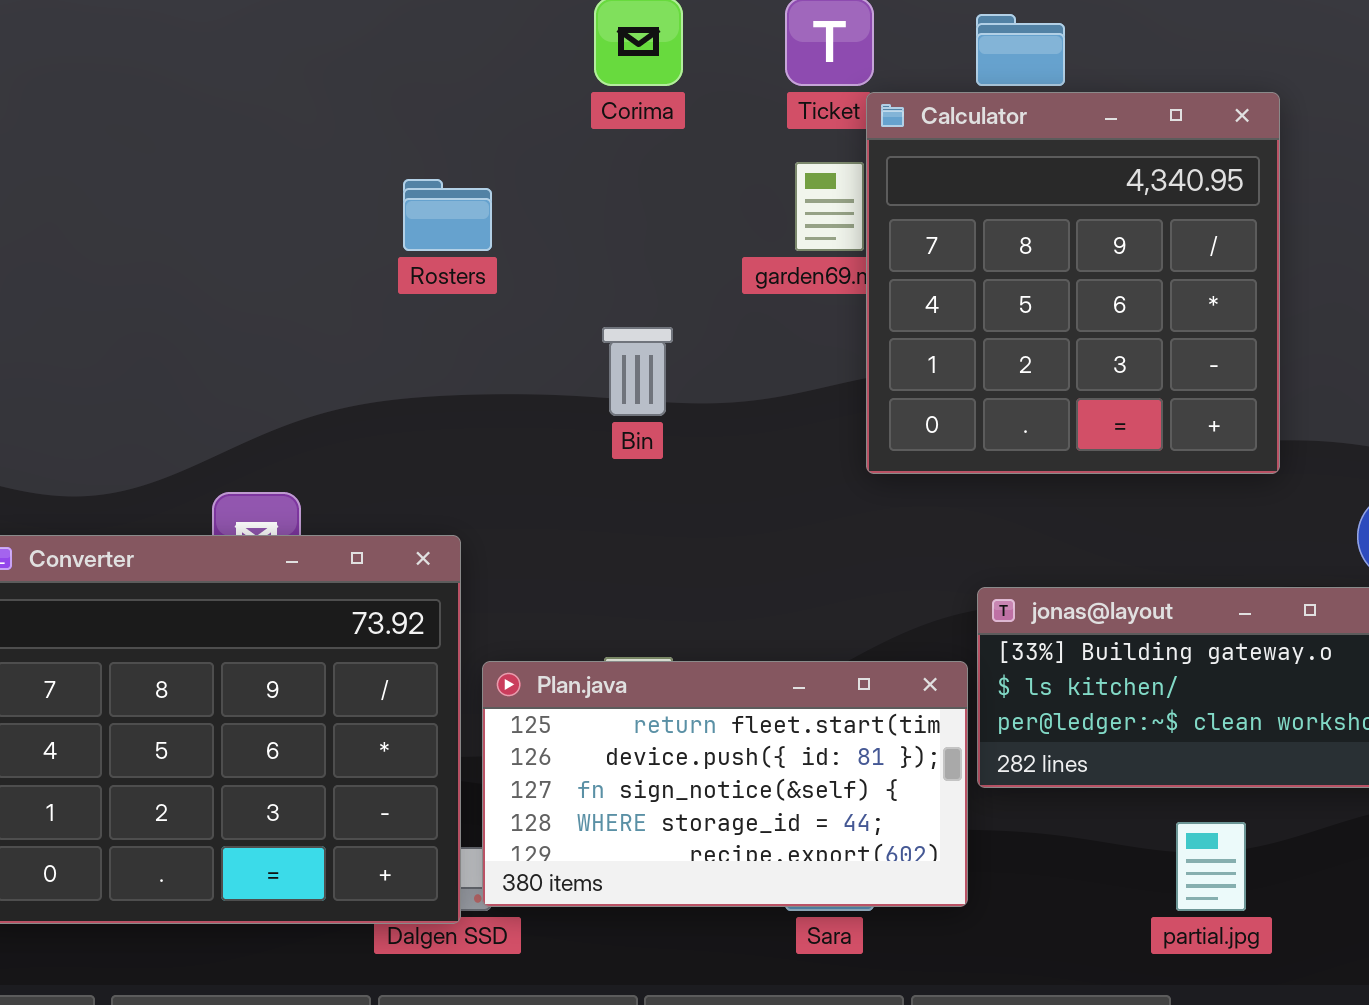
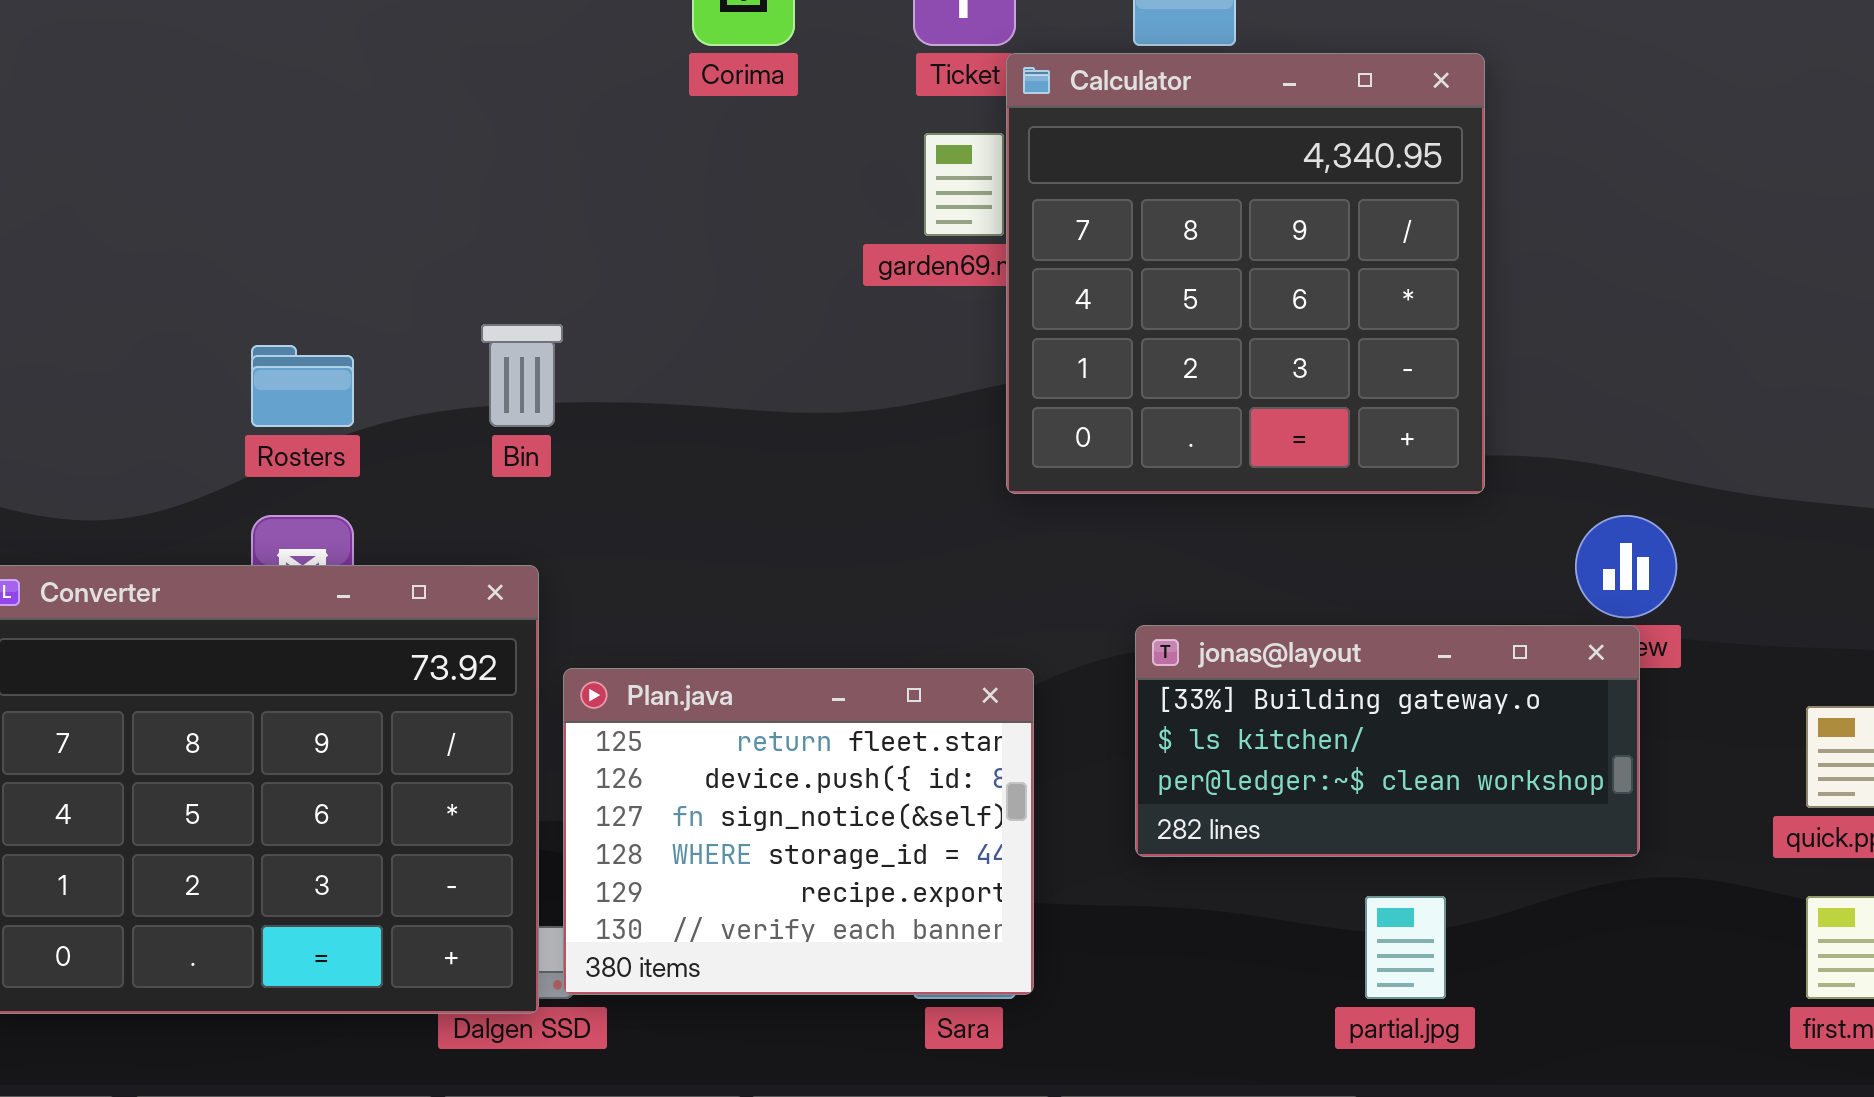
Rosters: [403,179,492,251] -> [251,345,354,427], moved
Bin: [602,327,673,416] -> [481,324,563,427], moved
Plan.java: [482,661,968,907] -> [563,668,1034,995], resized

